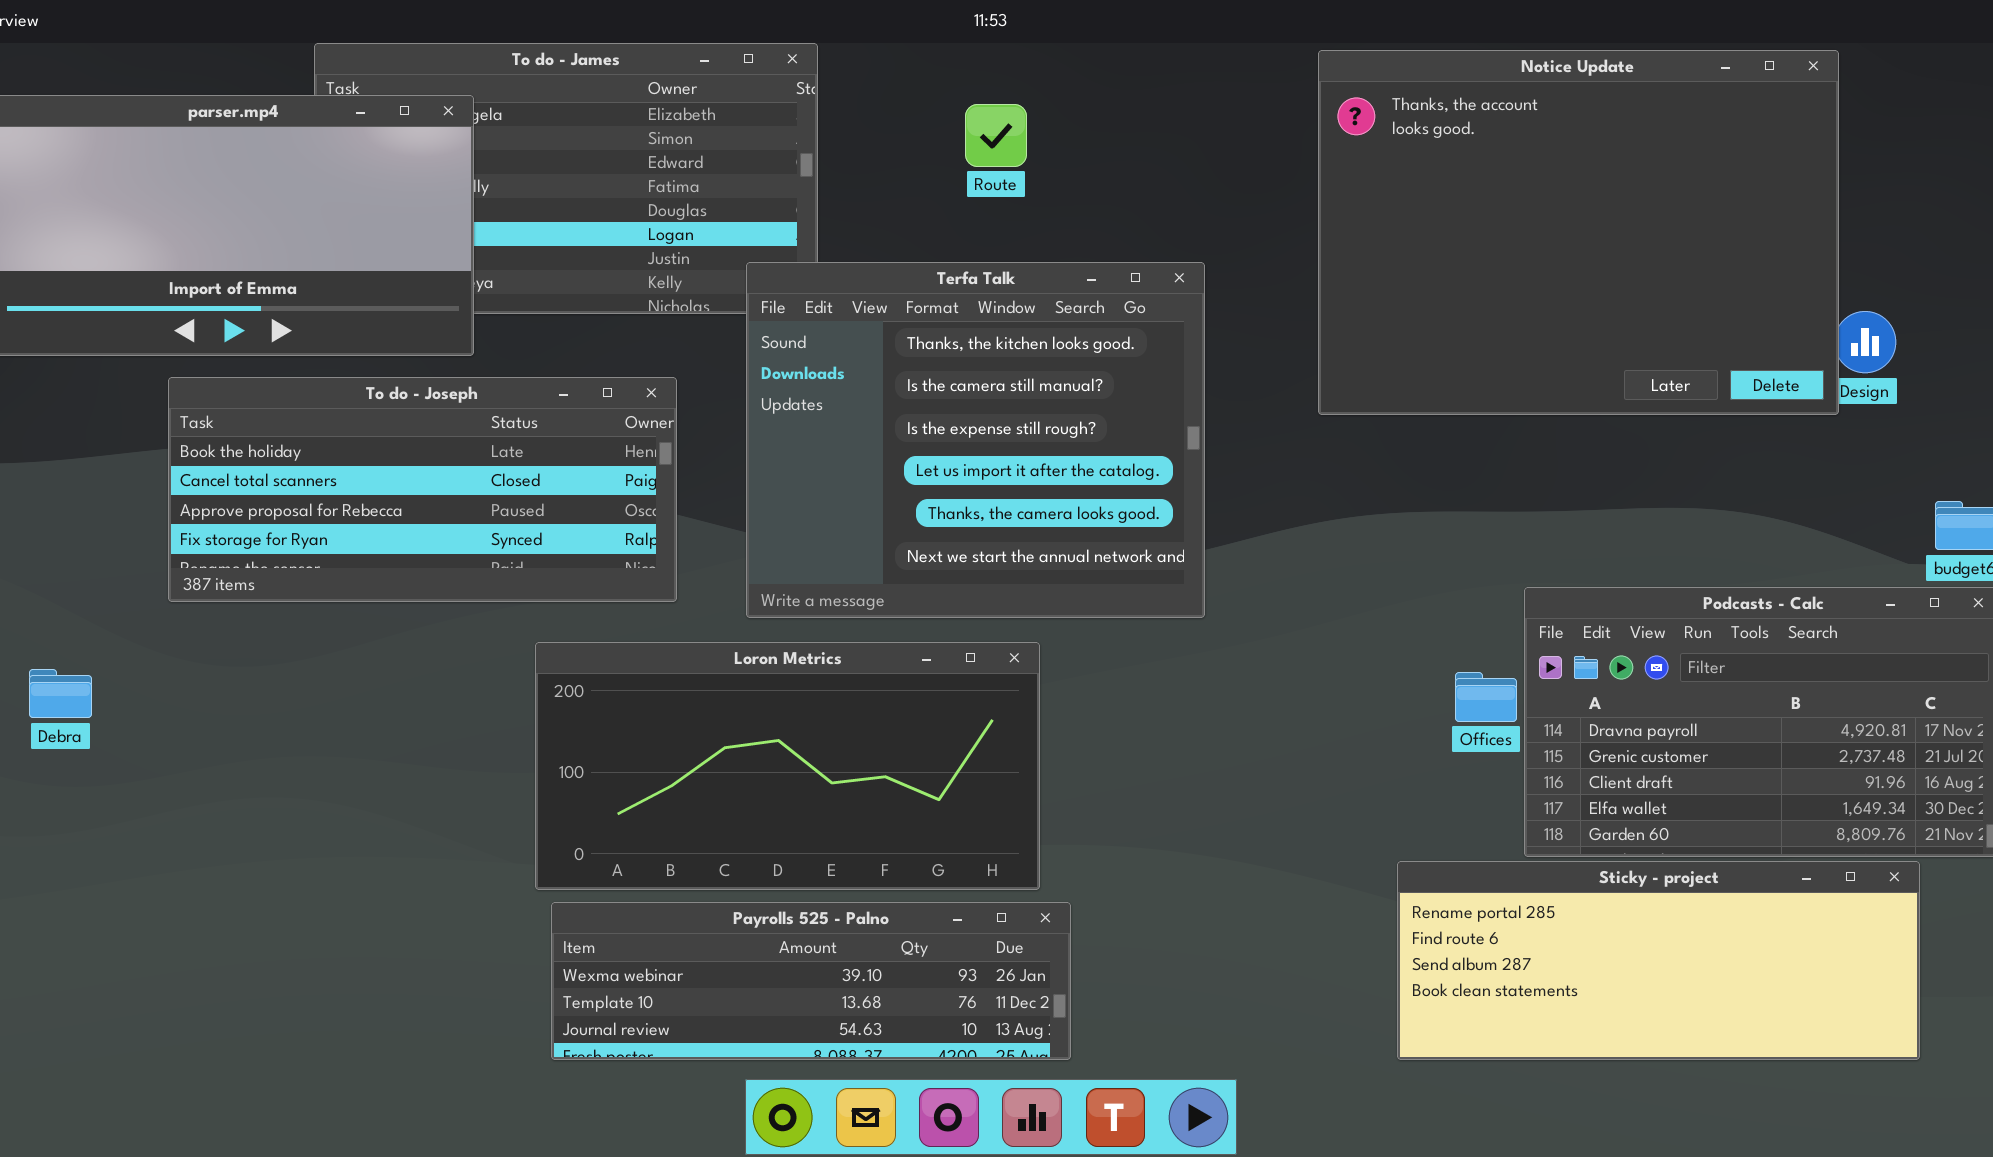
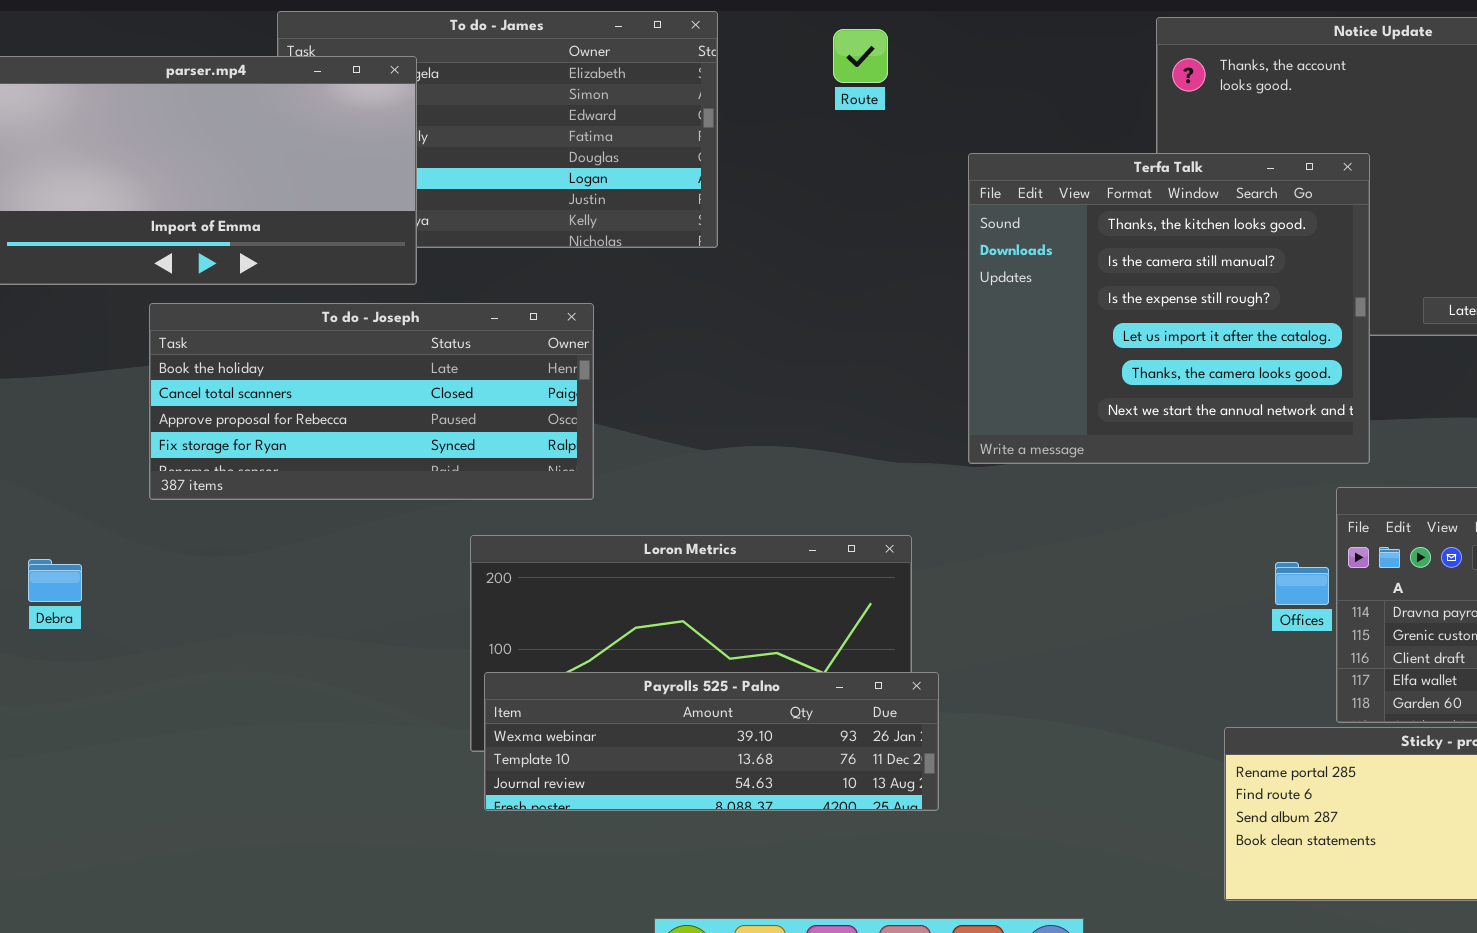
Route: [965,104,1027,167] -> [833,29,888,83], moved
Terfa Talk: [746,262,1205,618] -> [968,153,1370,464], moved
Payrolls 525 - Palno: [551,902,1071,1060] -> [484,672,939,811], moved

